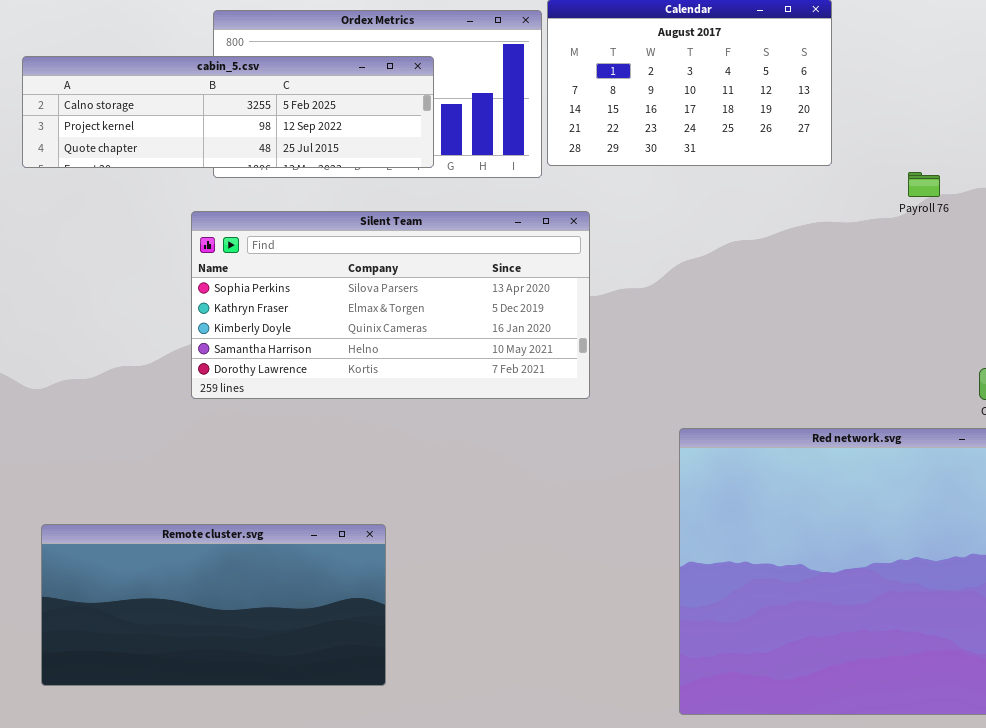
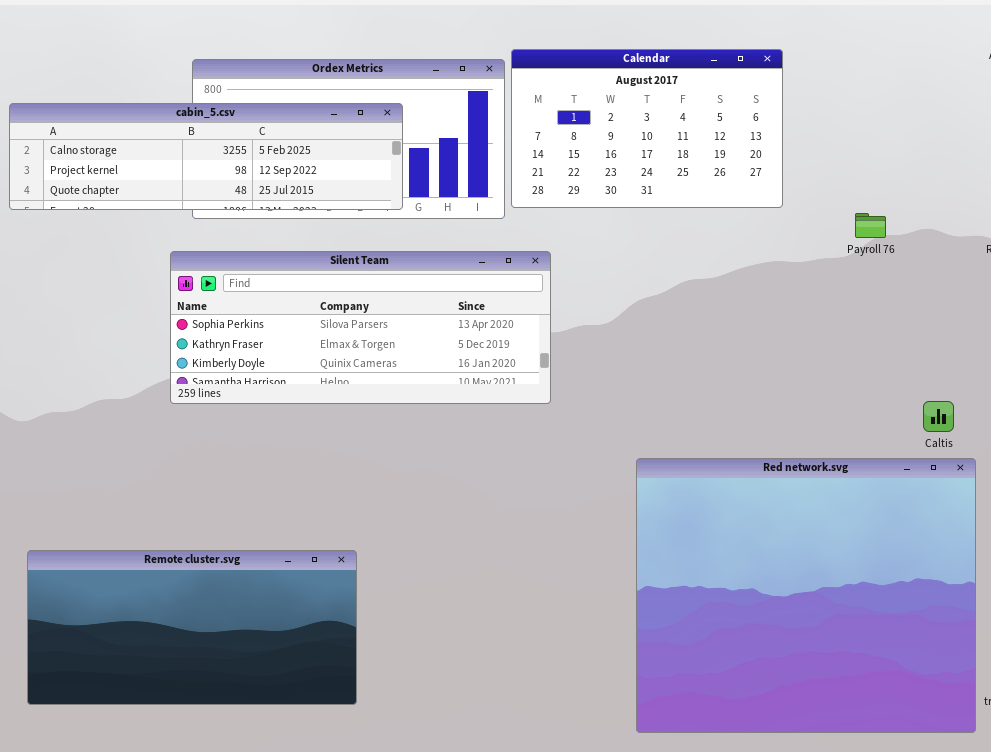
Silent Team: [191,211,590,399] -> [170,251,551,404], resized

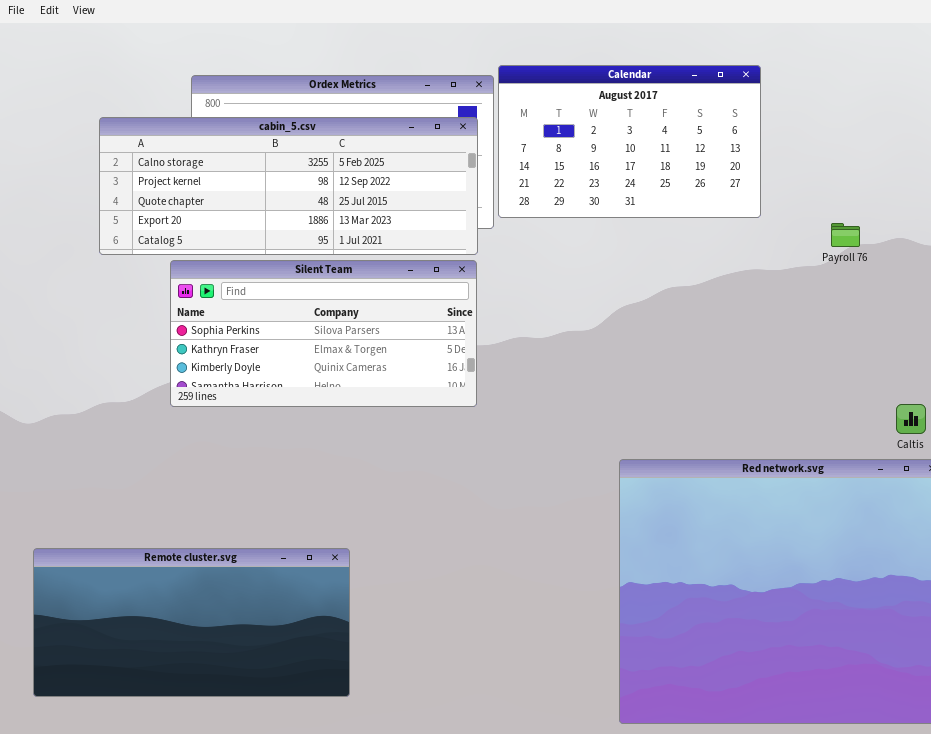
cabin_5.csv: [9,103,403,210] -> [99,117,478,255], moved, resized
Silent Team: [170,251,551,404] -> [170,260,477,407], resized

